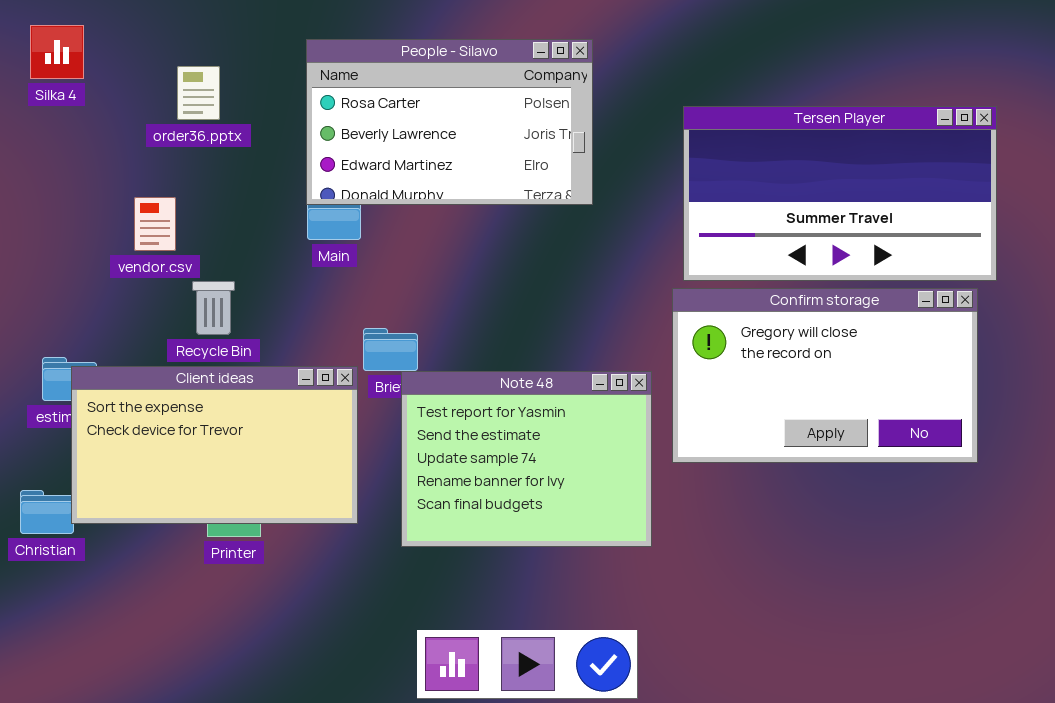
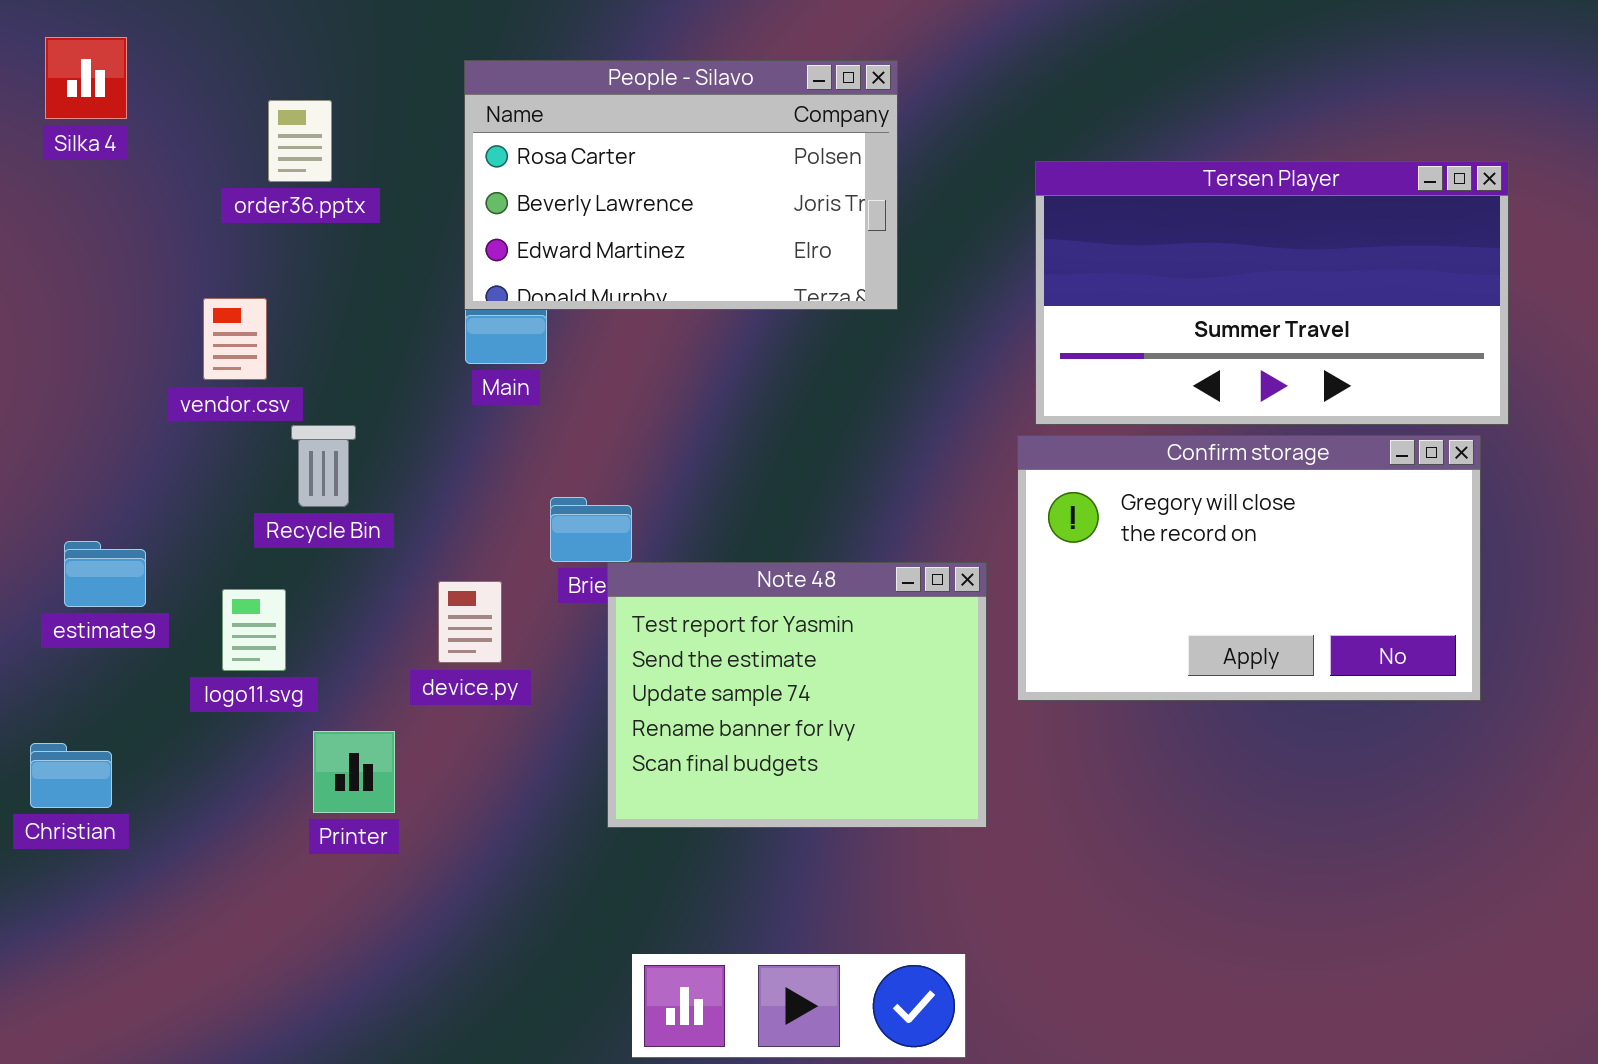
Client ideas: [71,366,358,524] -> none, closed

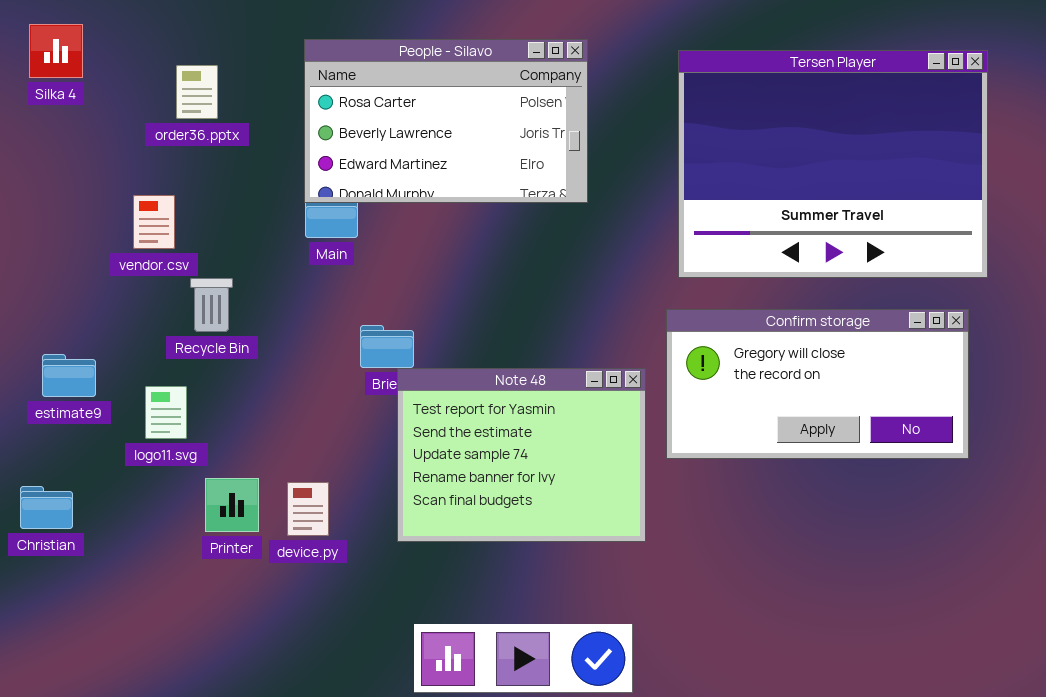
Tersen Player: [1035,161,1509,425] -> [678,50,988,278], resized
Confirm storage: [1017,435,1481,701] -> [666,309,969,459], resized
device.py: [438,581,502,663] -> [287,482,329,536], moved

